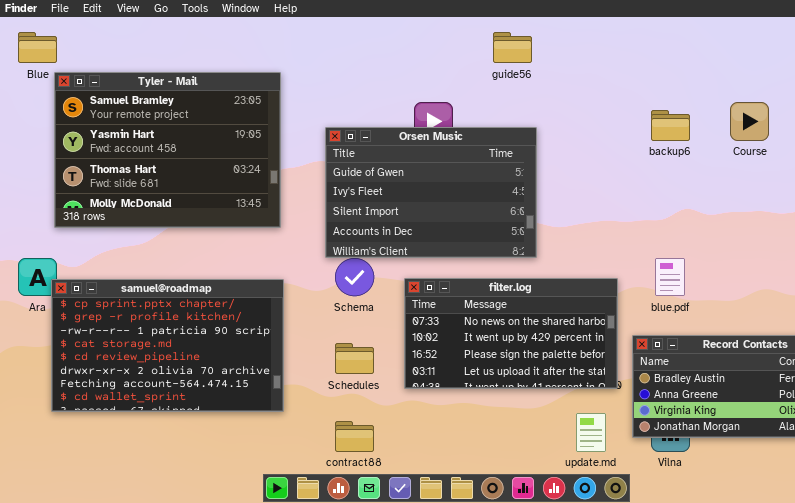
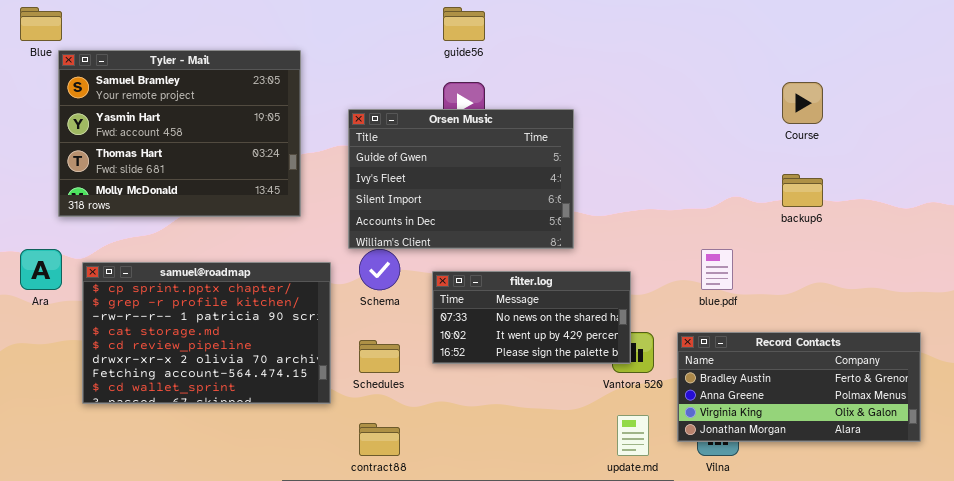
guide56: [493,32,532,63] -> [443,7,485,41], moved
backup6: [651,110,690,141] -> [782,174,823,207], moved
filter.log: [404,278,618,389] -> [432,271,631,364], resized
samuel@roadmap: [51,279,284,412] -> [82,262,331,404], moved

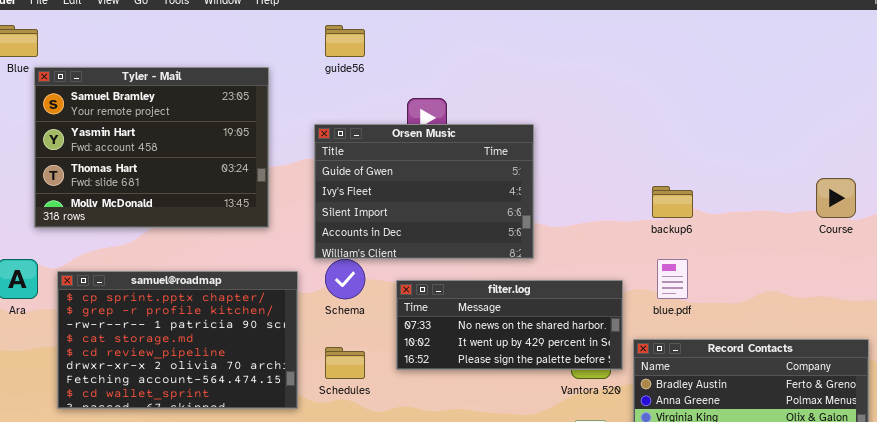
guide56: [443,7,485,41] -> [325,25,365,57], moved
Course: [782,82,823,124] -> [816,178,856,218], moved
backup6: [782,174,823,207] -> [652,186,693,218], moved
filter.log: [432,271,631,364] -> [396,280,623,370], resized

